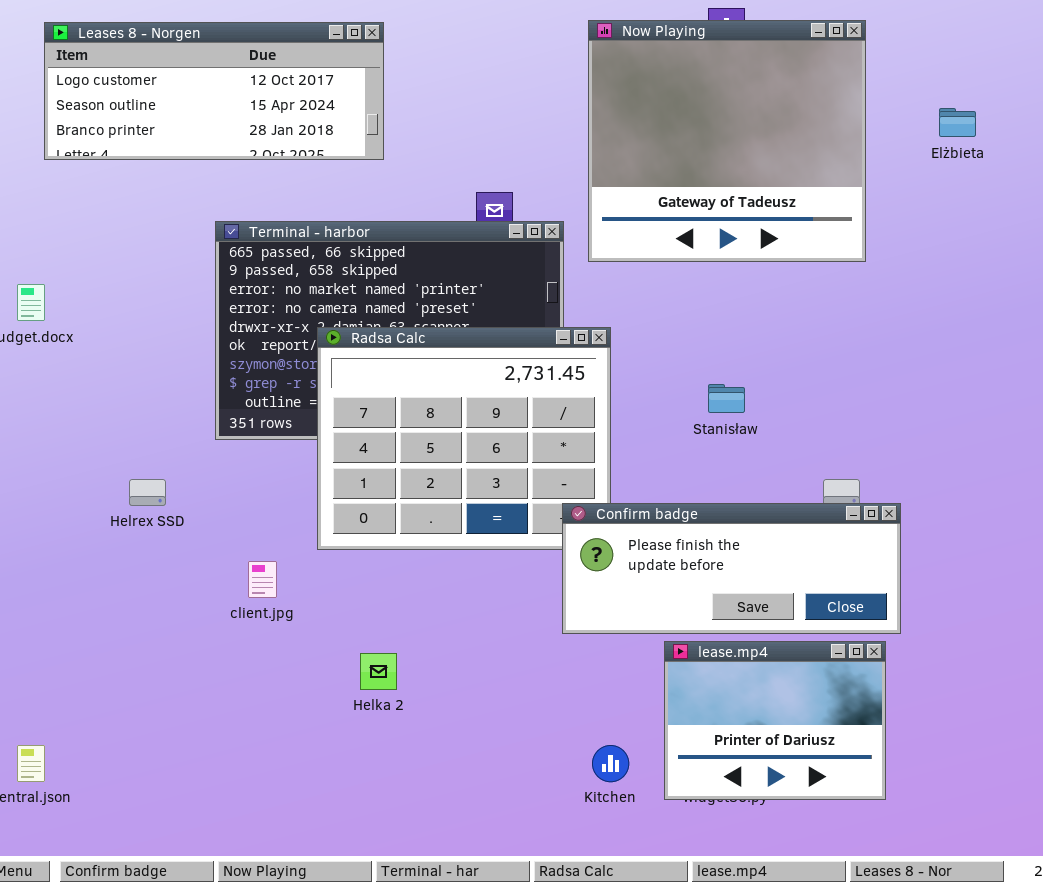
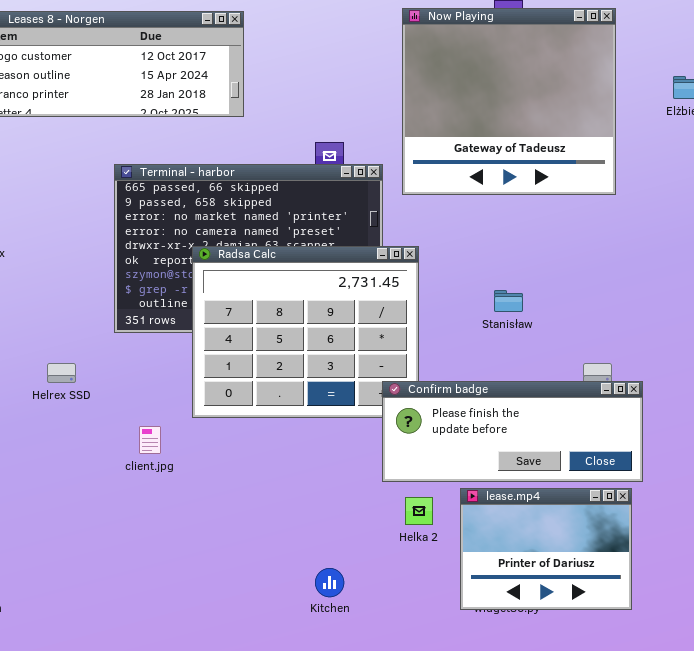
Helka 2: [360,653,397,690] -> [405,497,433,525], moved
Kitchen: [592,745,629,782] -> [315,568,344,597], moved

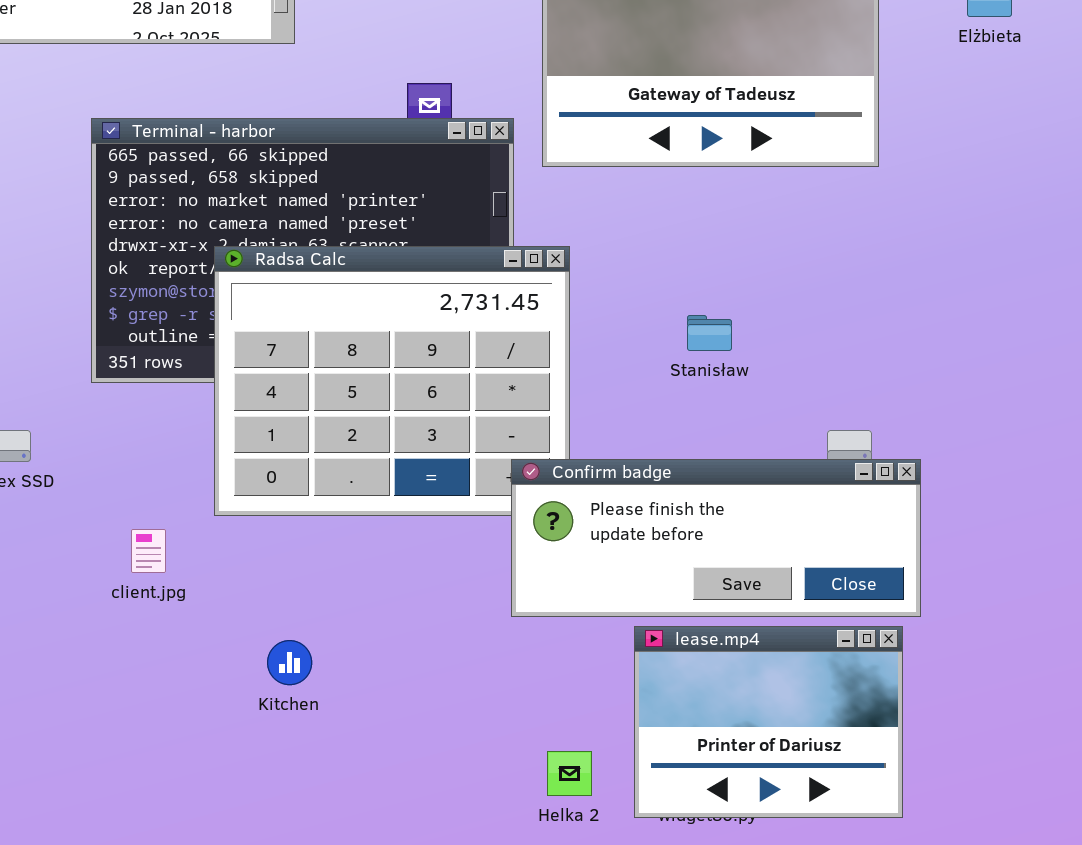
Helka 2: [405,497,433,525] -> [547,751,592,796], moved
Kitchen: [315,568,344,597] -> [267,640,312,685], moved

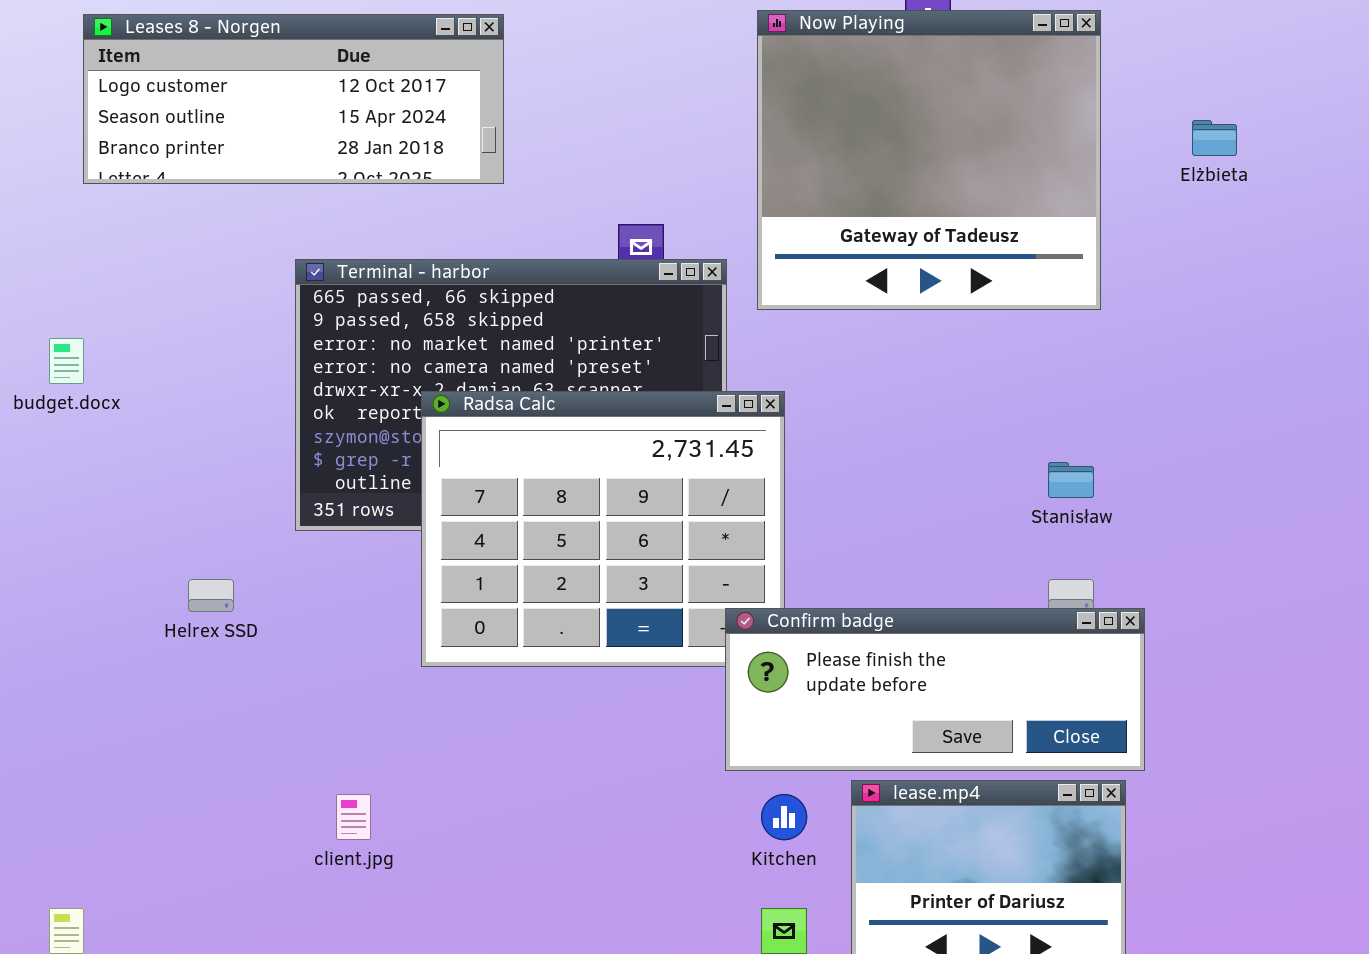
Stanisław: [687,315,732,351] -> [1048,462,1094,498], moved
client.jpg: [131,529,166,573] -> [336,794,371,840], moved
Kitchen: [267,640,312,685] -> [761,794,807,840], moved

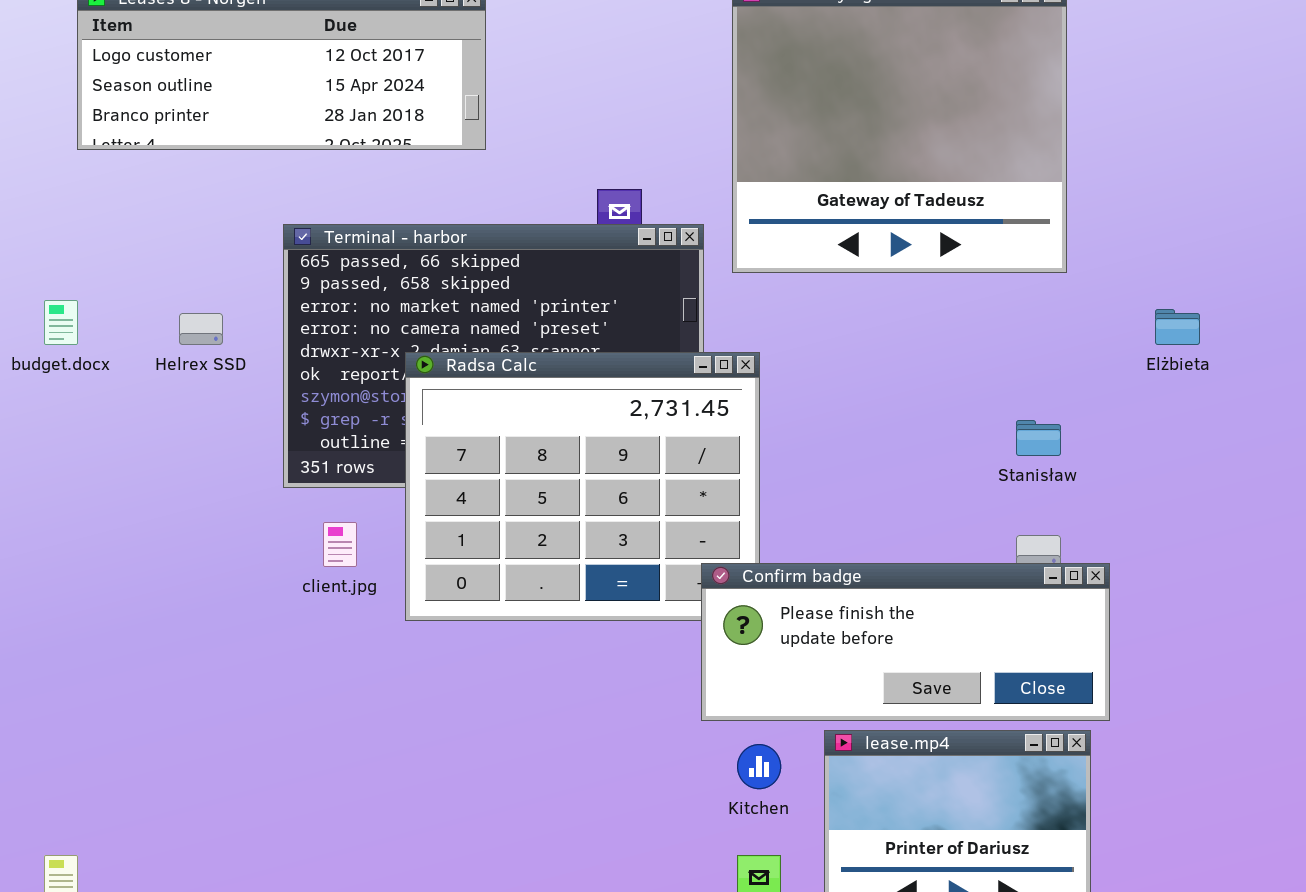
Elżbieta: [1192,120,1237,156] -> [1155,309,1200,345], moved
Helrex SSD: [188,579,234,612] -> [179,313,223,345], moved
client.jpg: [336,794,371,840] -> [323,522,357,567], moved

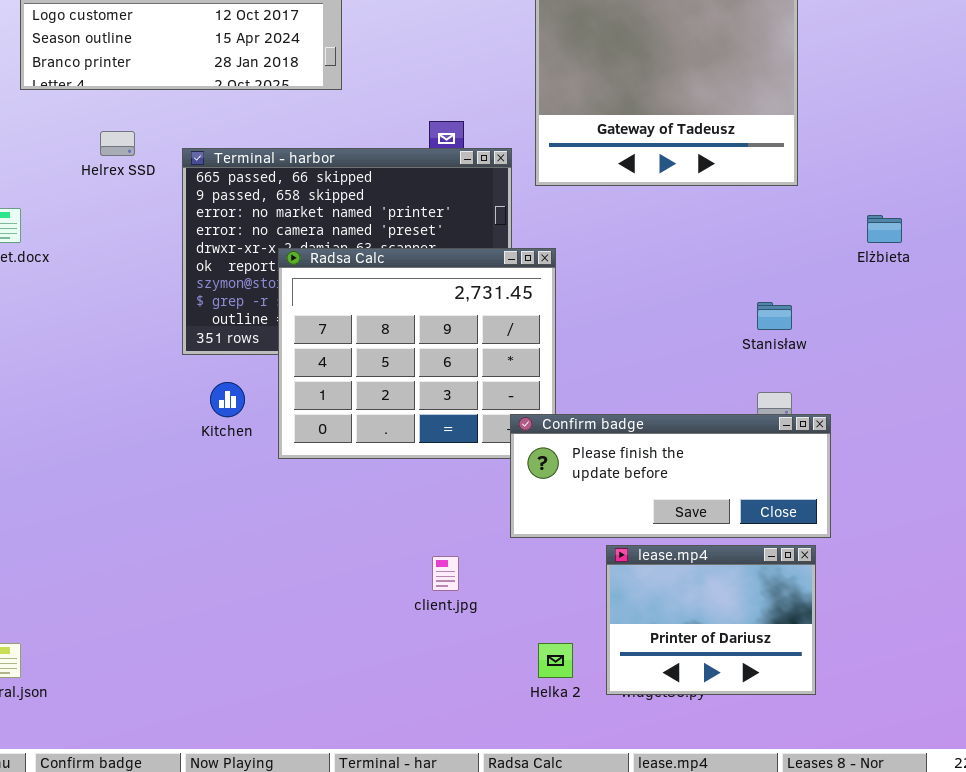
Helrex SSD: [179,313,223,345] -> [100,131,135,156], moved
client.jpg: [323,522,357,567] -> [432,556,459,591], moved
Kitchen: [737,744,781,789] -> [210,382,245,417], moved

